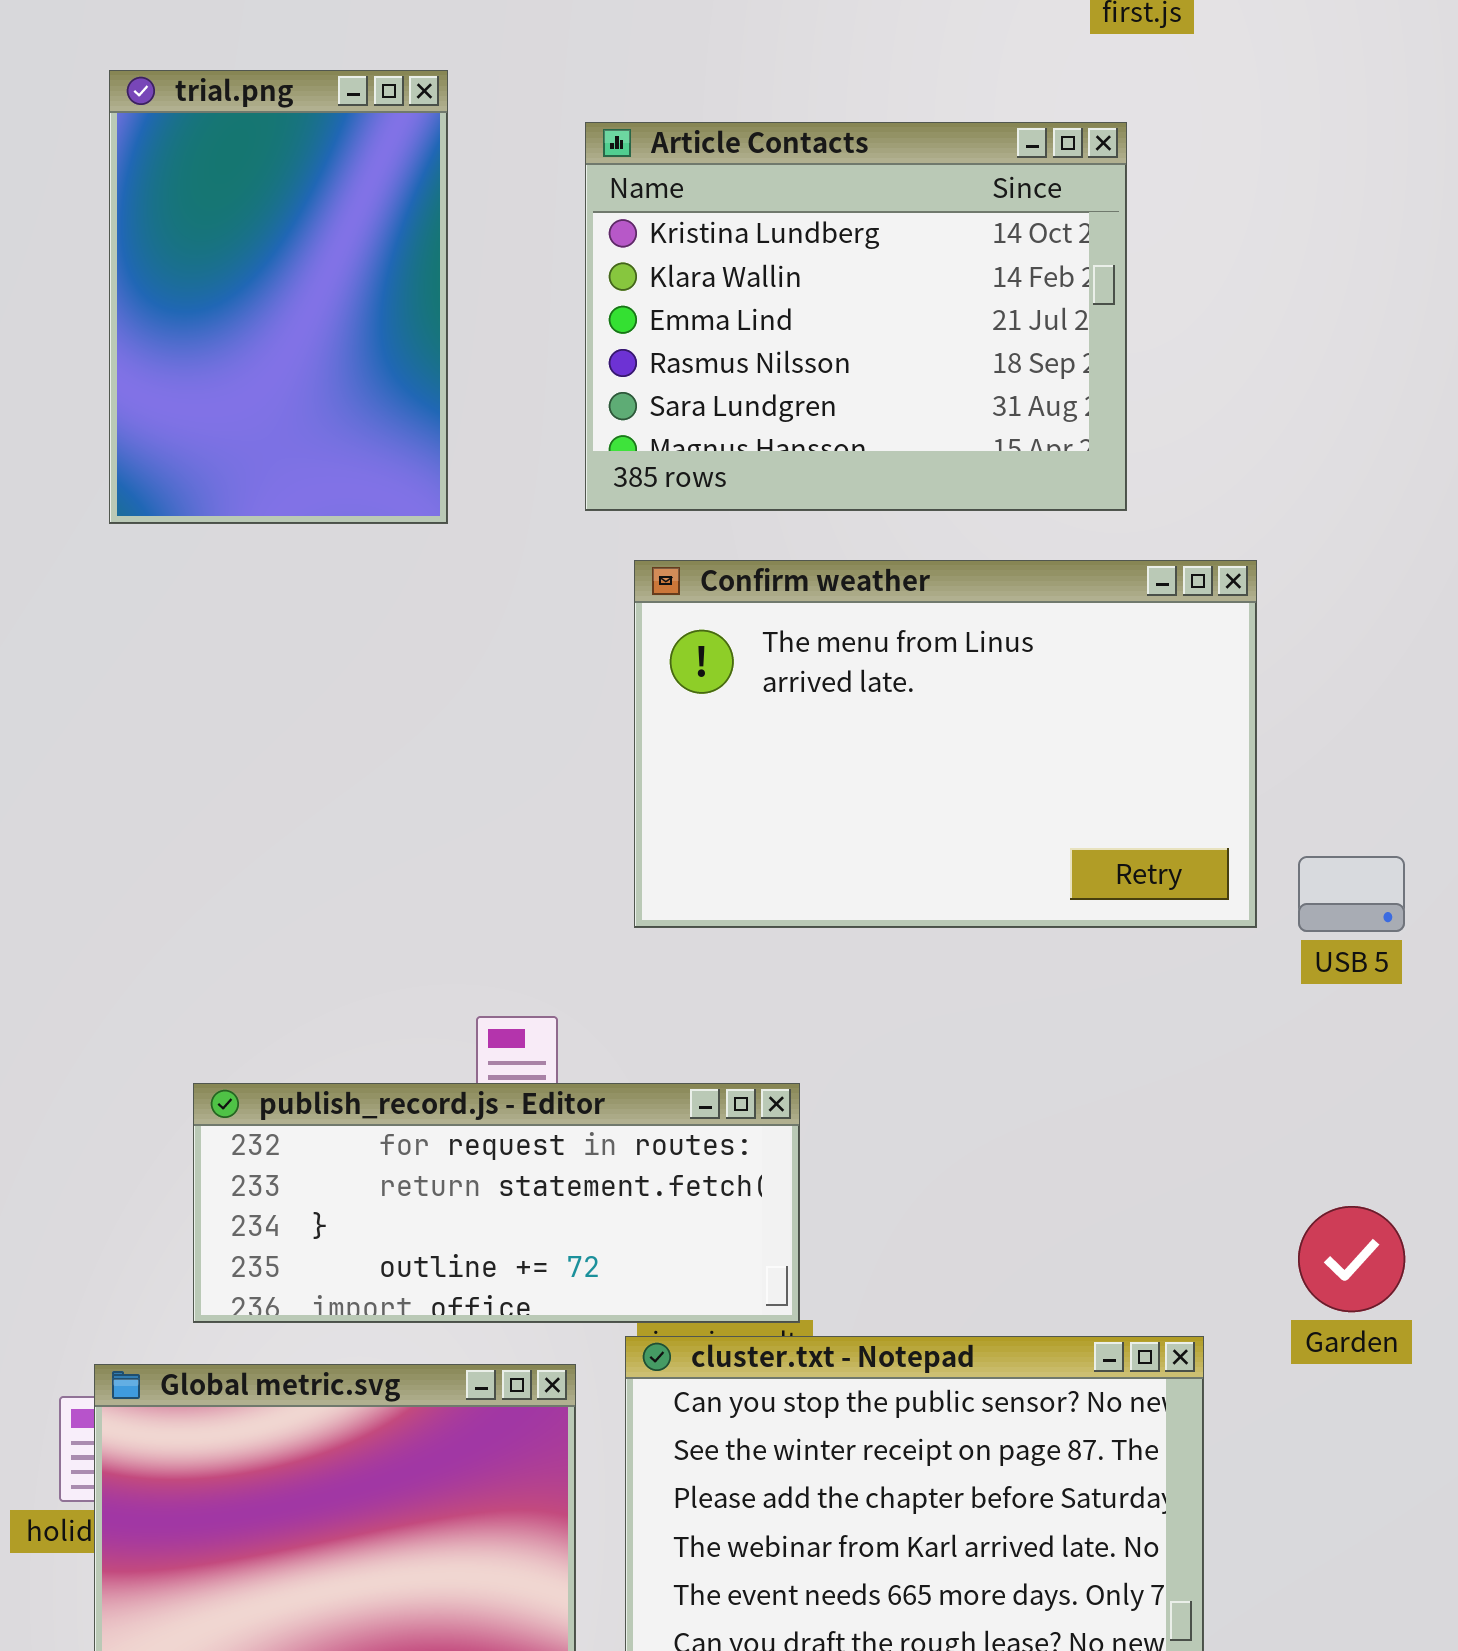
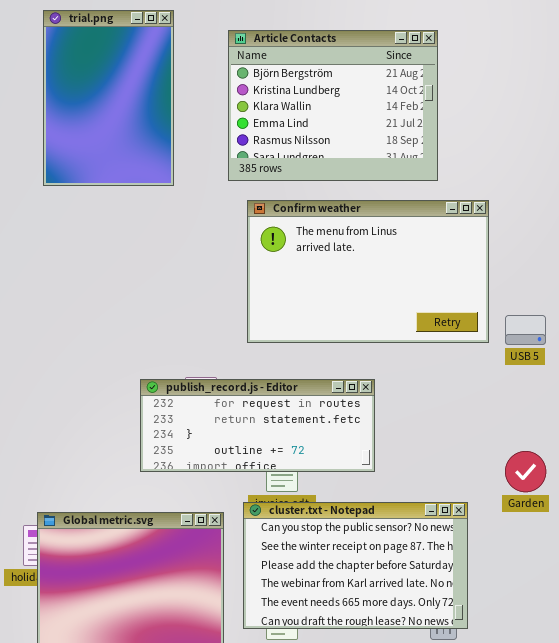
Article Contacts: [585,122,1127,511] -> [228,30,438,181], scrolled up 1 row
publish_record.js - Editor: [193,1083,800,1323] -> [140,379,375,472], moved

